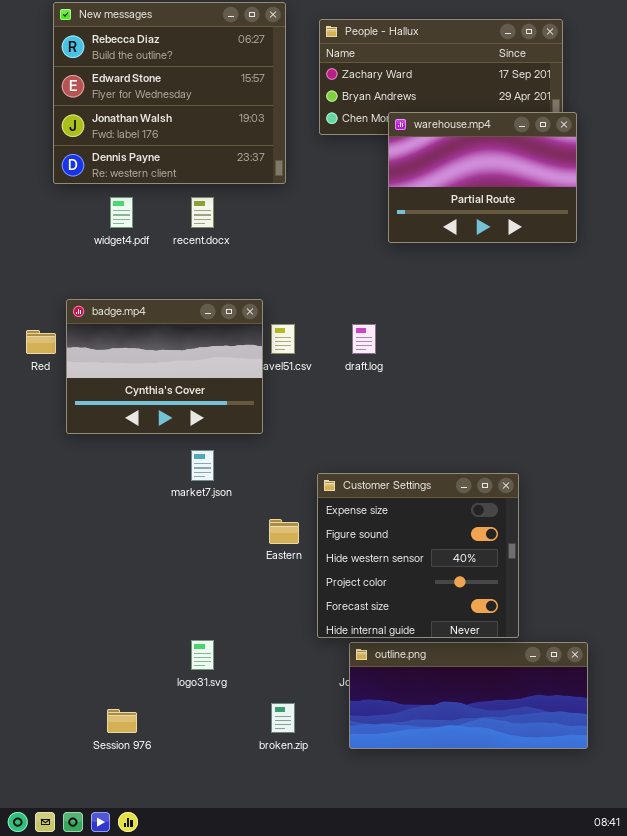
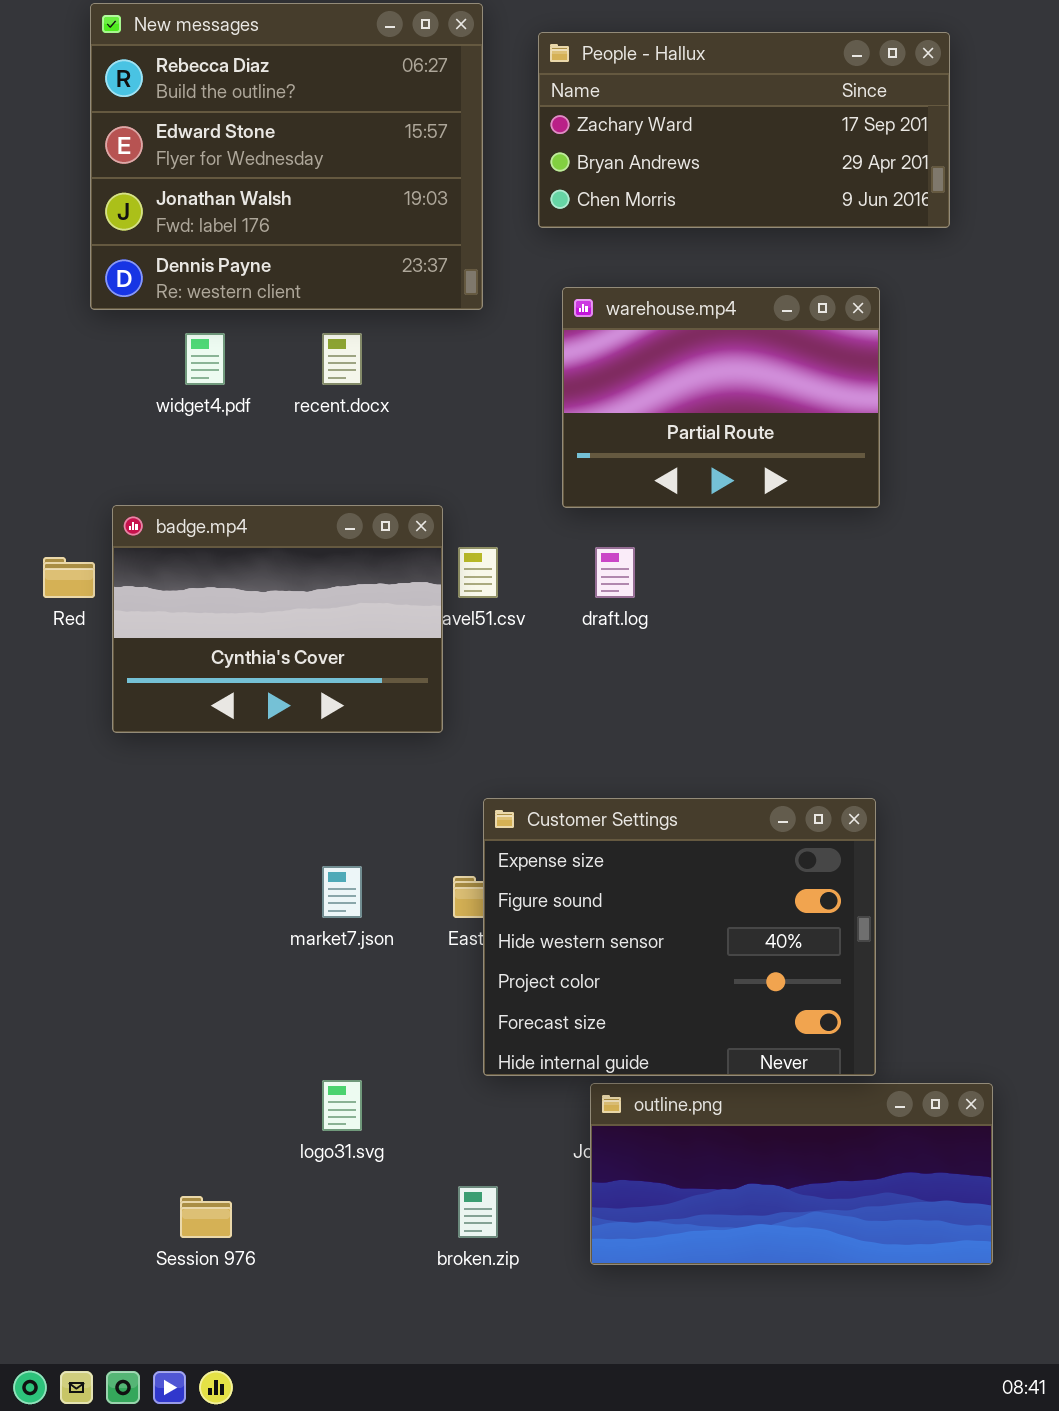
warehouse.mp4: [388,112,577,243] -> [562,287,880,508], moved
market7.json: [191,450,214,481] -> [322,866,362,918], moved
Customer Settings: [317,473,519,638] -> [483,798,876,1076], resized

